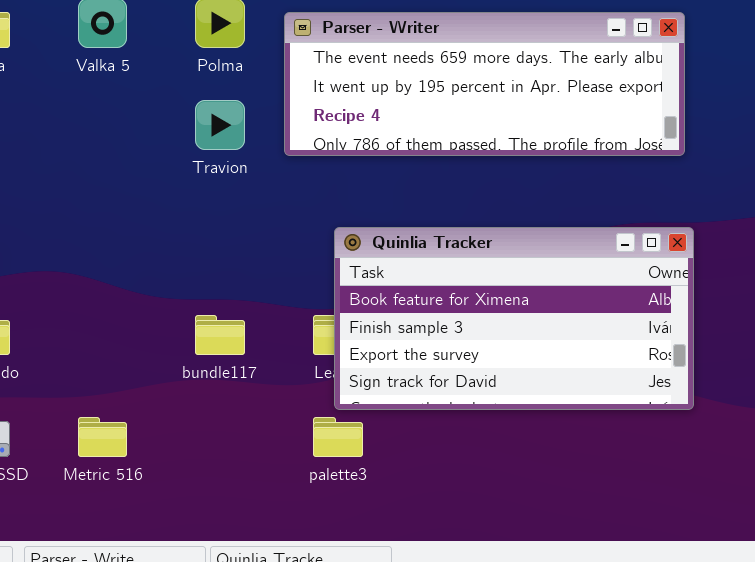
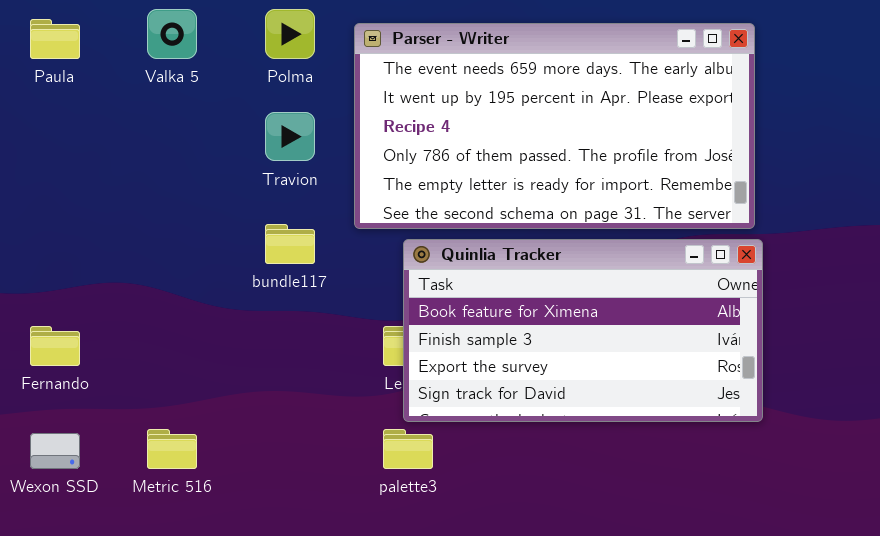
Parser - Writer: [284,12,685,156] -> [354,23,755,229], resized
bundle117: [195,315,245,355] -> [265,224,315,264], moved

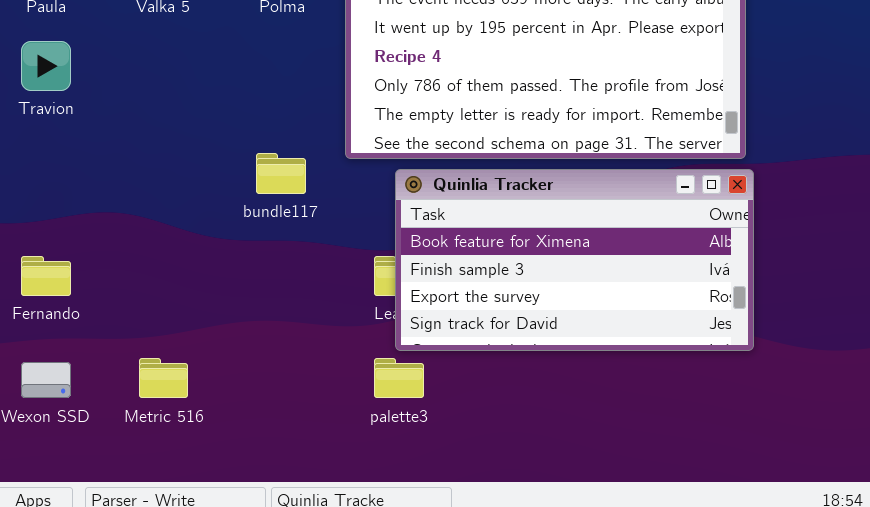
Travion: [265,112,315,161] -> [21,41,71,91], moved

